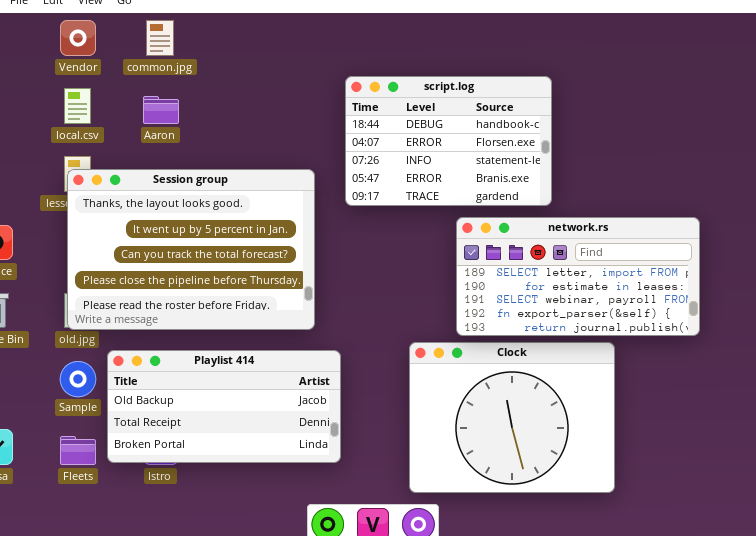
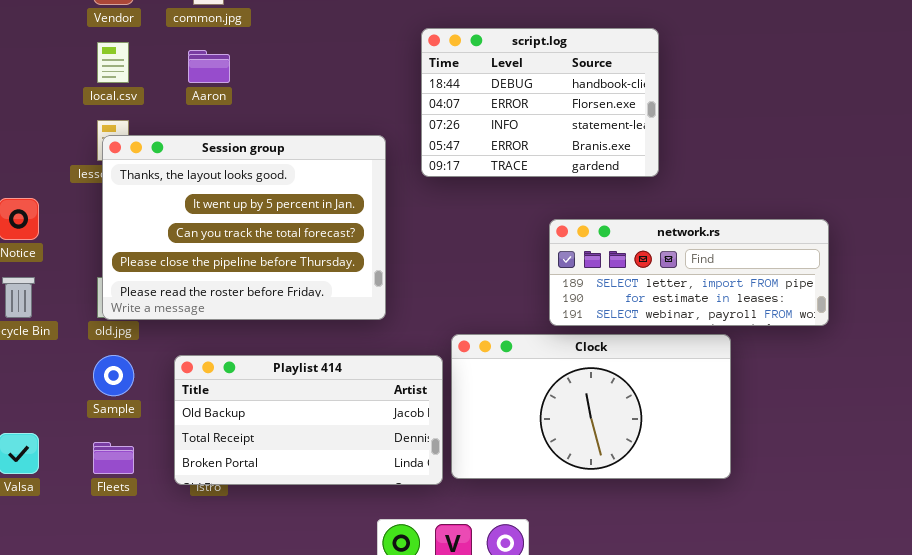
network.rs: [456,217,700,336] -> [549,219,829,326], resized
Clock: [409,342,615,493] -> [451,334,731,479], resized
Playlist 414: [107,350,341,463] -> [174,355,443,485], moved

